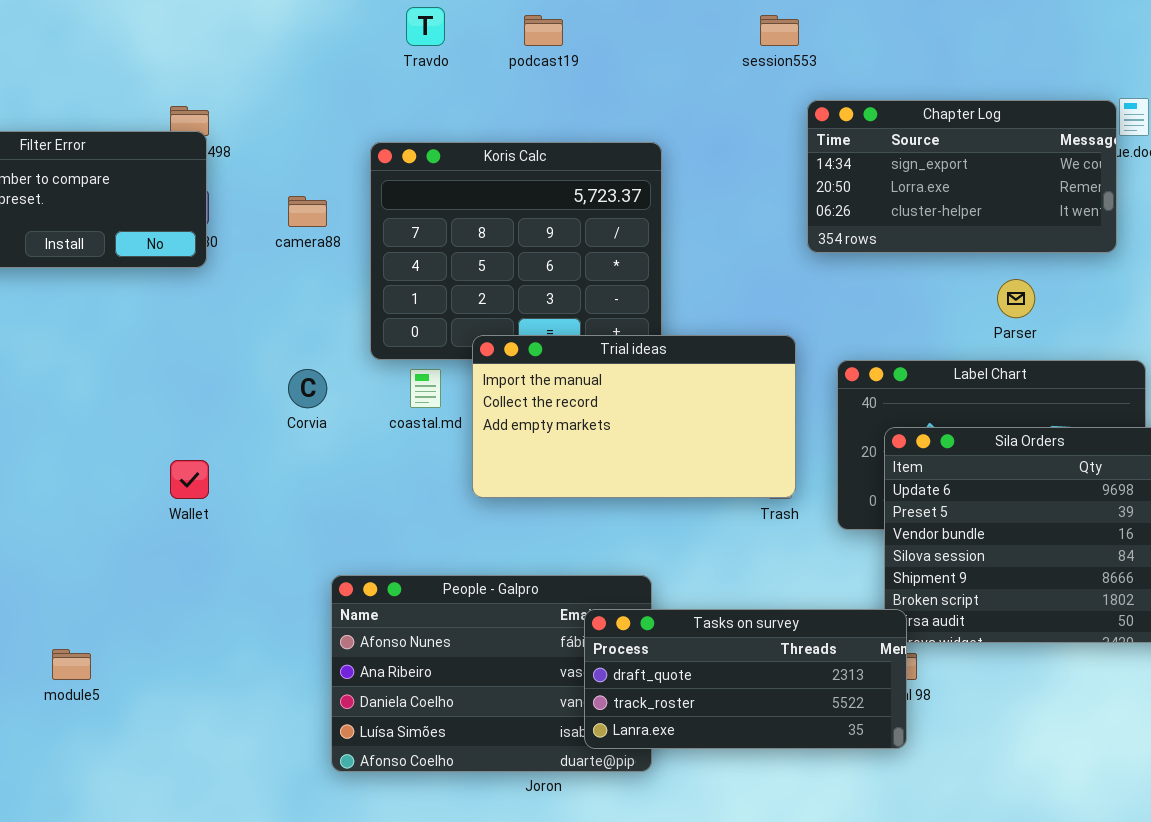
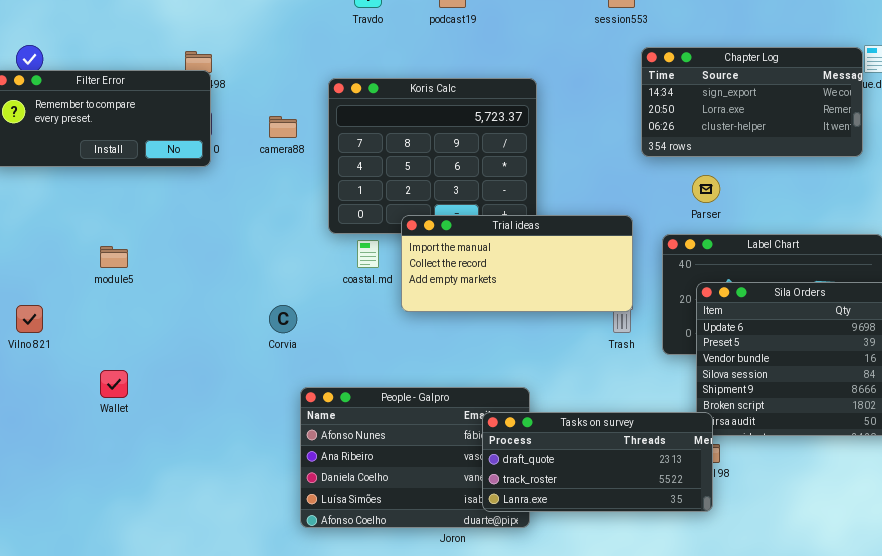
Parser: [997,279,1035,318] -> [692,175,720,203], moved
Trial ideas: [472,335,796,498] -> [401,215,633,312], resized
Corvia: [288,369,327,408] -> [269,305,297,333], moved
Wallet: [170,460,209,499] -> [100,370,128,398], moved
module5: [52,649,91,680] -> [100,246,128,268], moved

